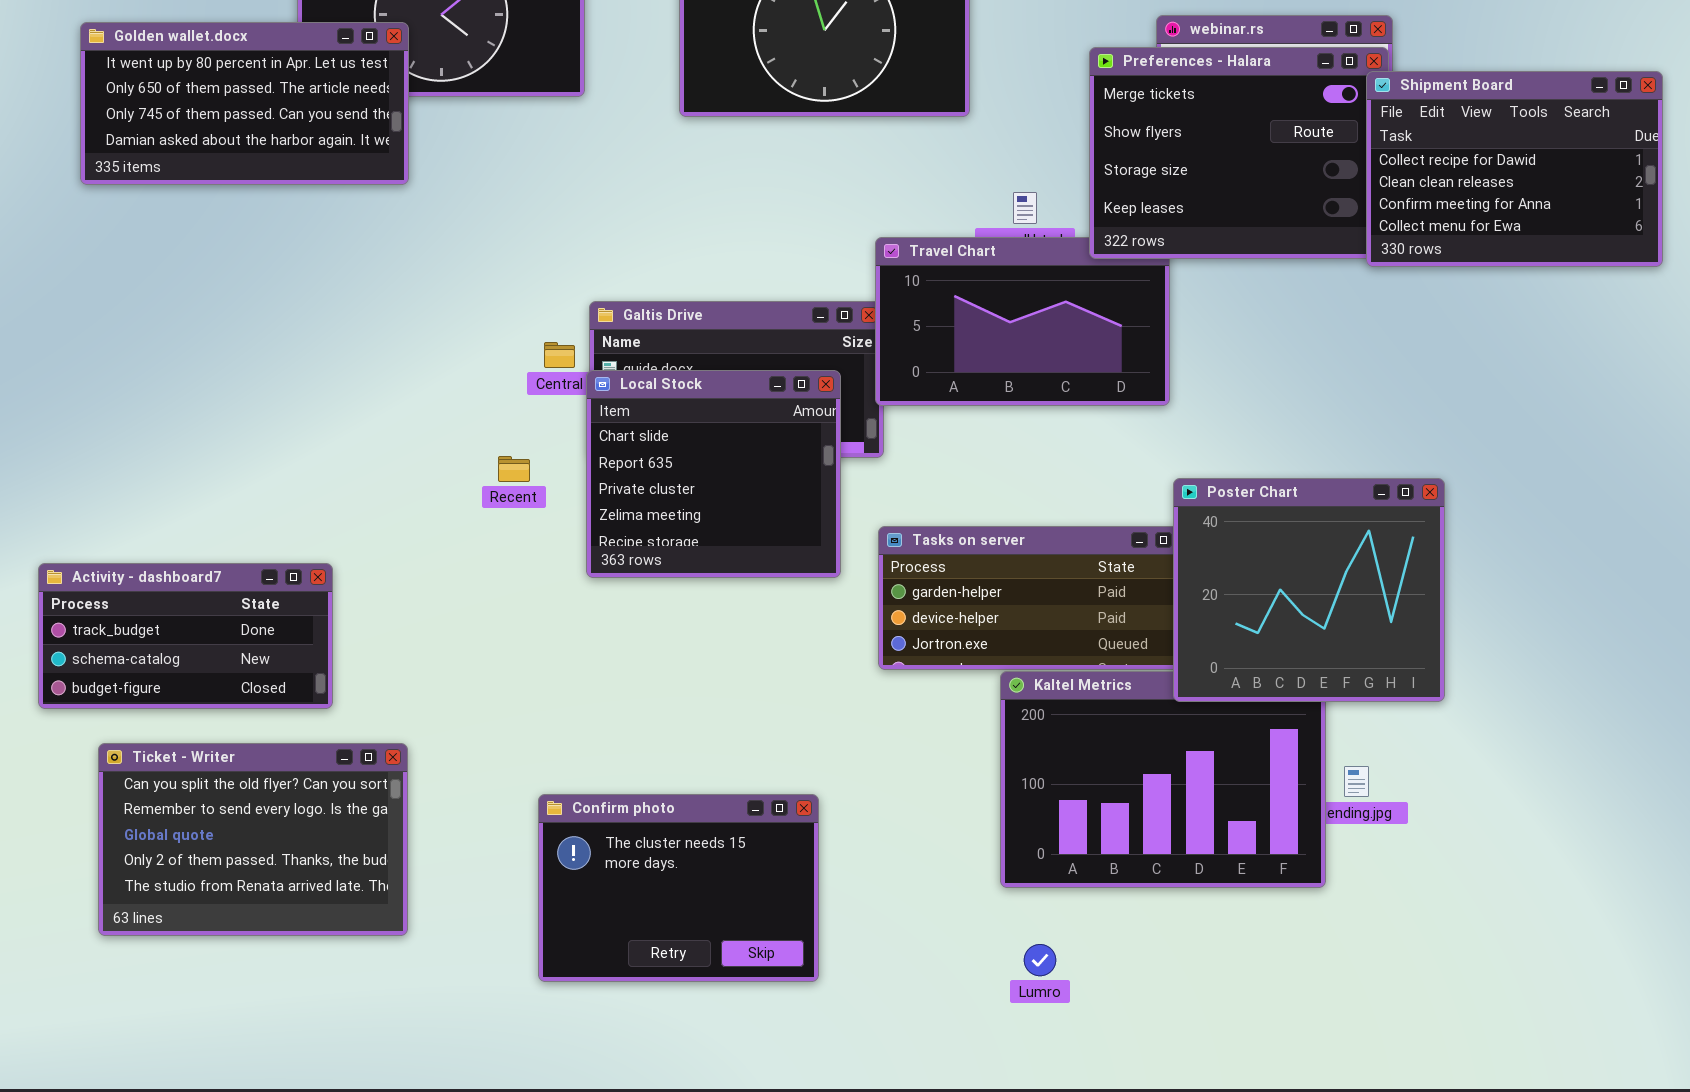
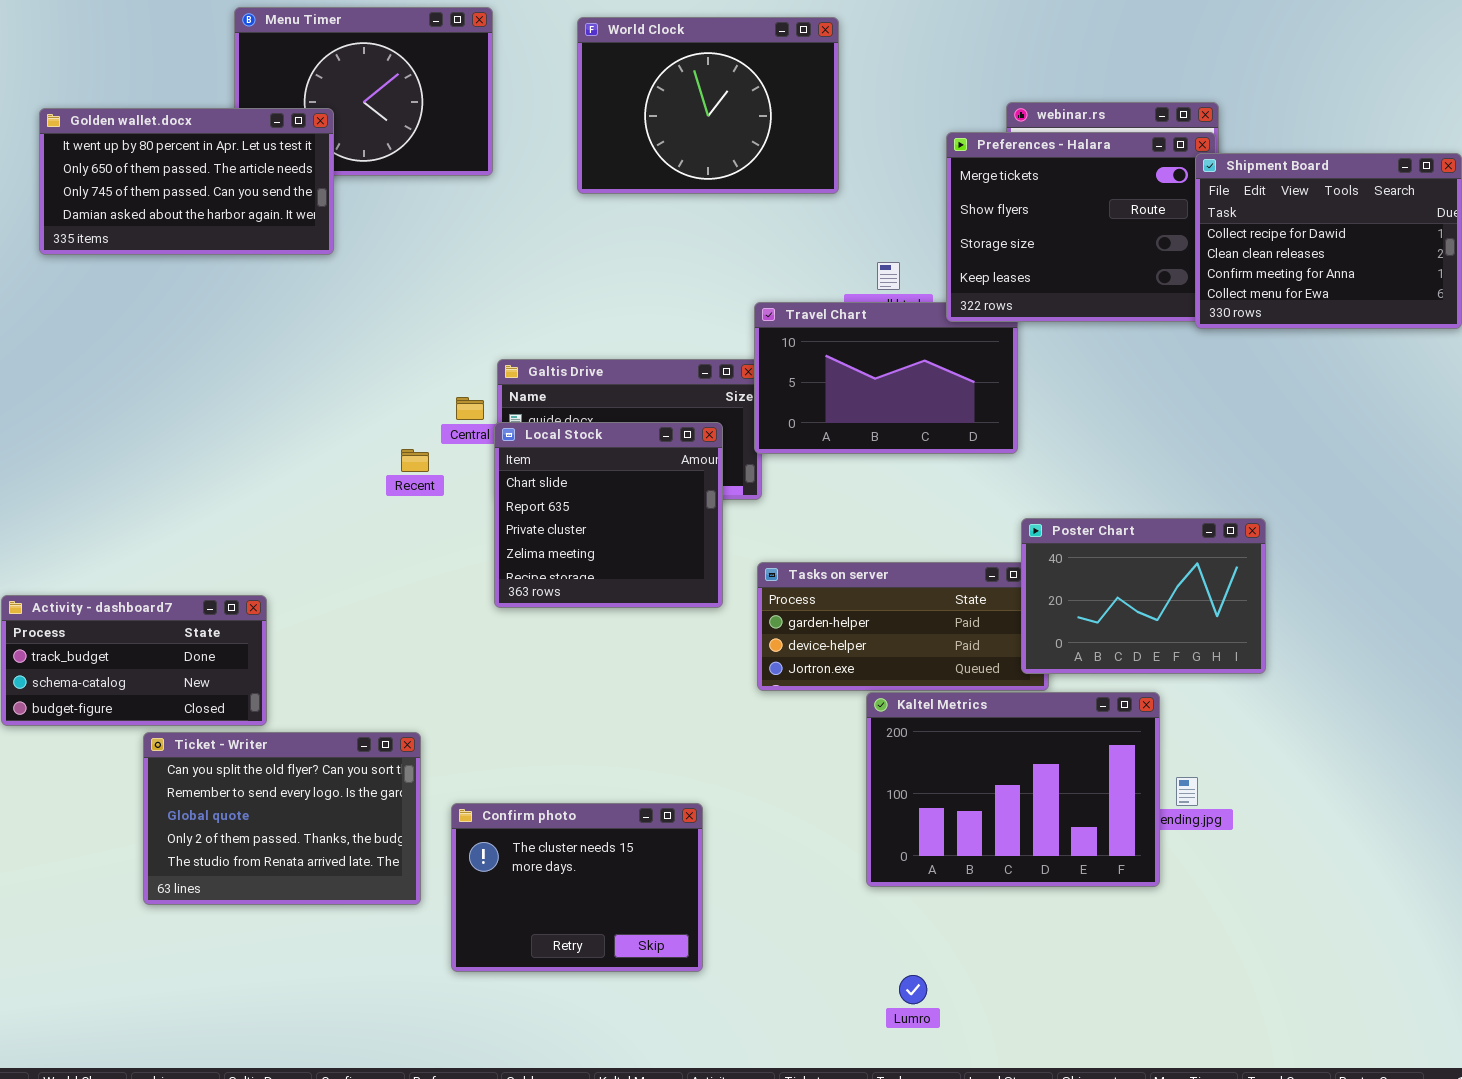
Recent: [498,456,530,482] -> [401,449,429,472], moved
Poster Chart: [1173,478,1445,702] -> [1021,518,1266,674], resized
Ticket - Writer: [98,743,408,936] -> [143,732,421,905], moved
Lumro: [1024,944,1056,976] -> [899,975,927,1004], moved

